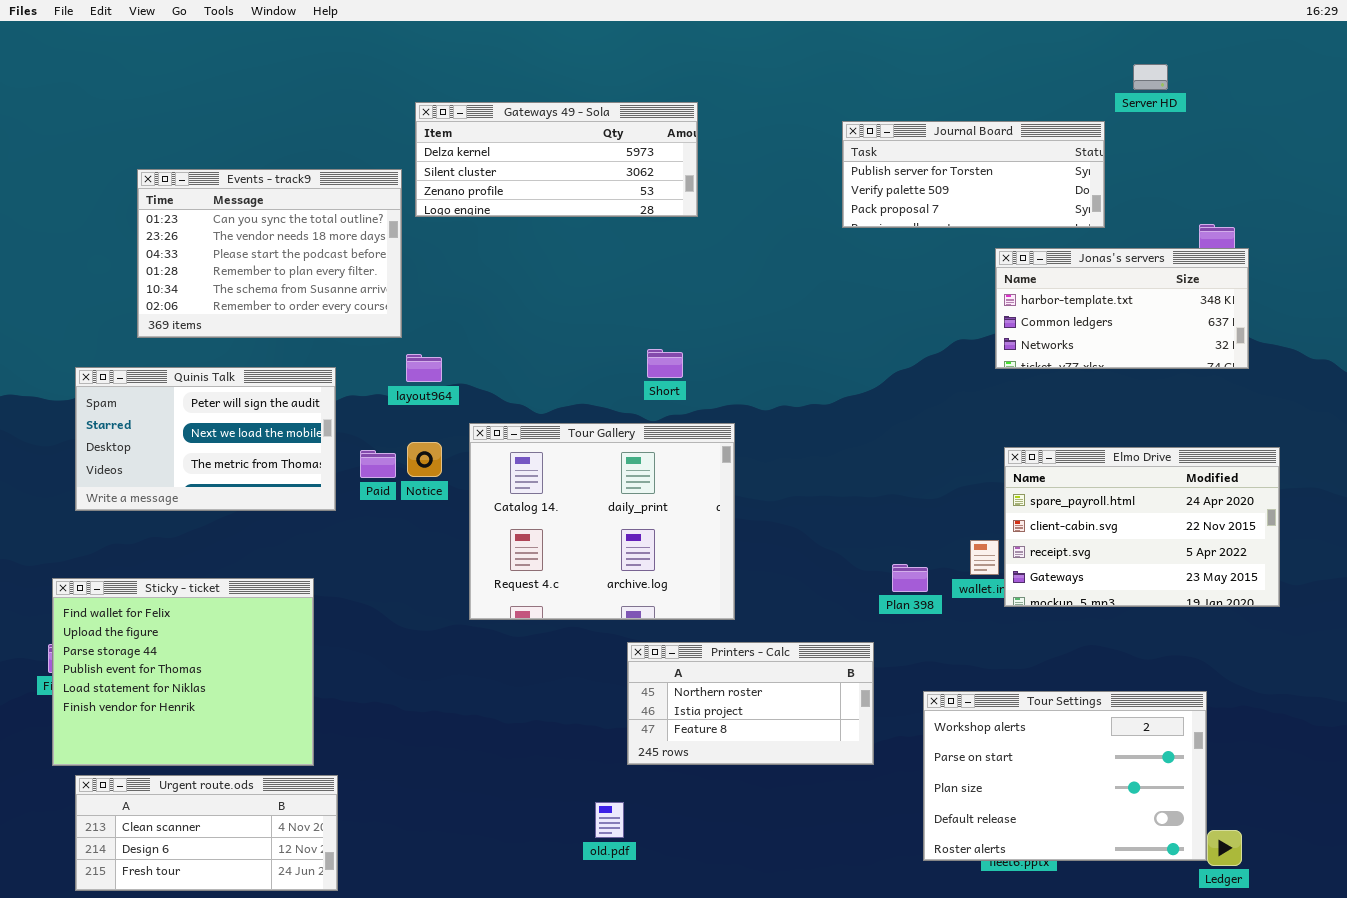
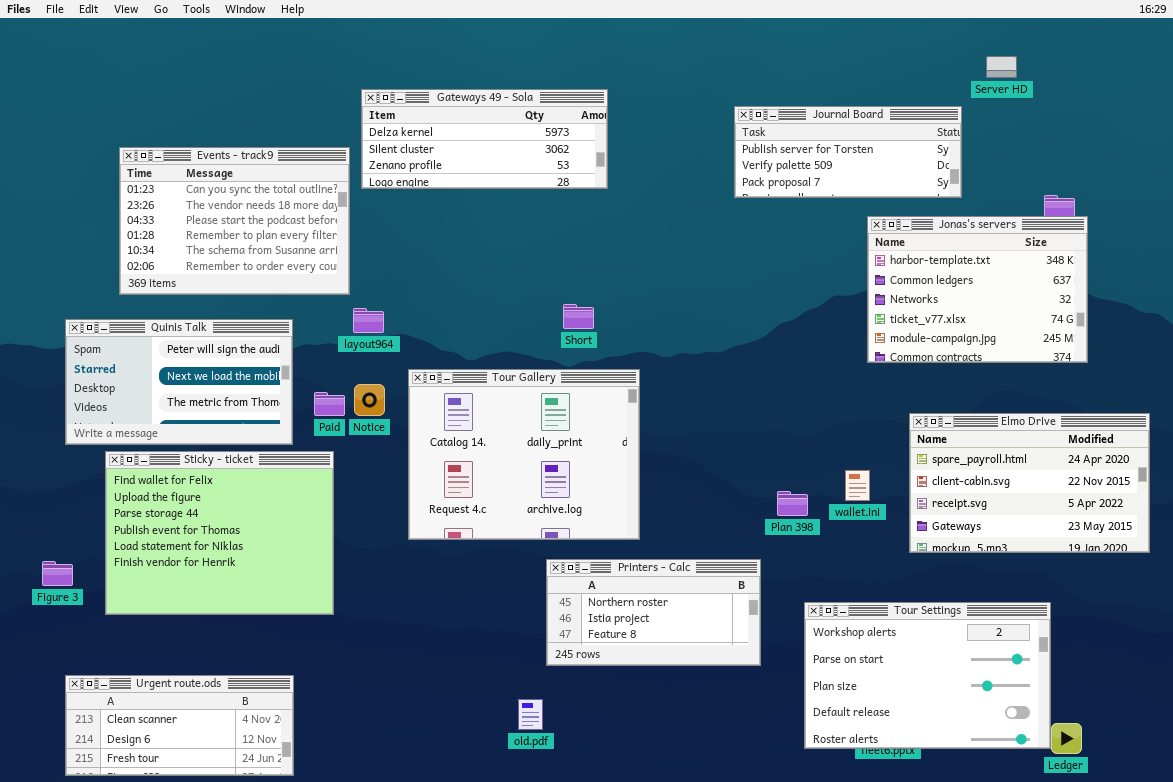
Jonas's servers: [995,248,1249,369] -> [867,216,1088,363], resized
Elmo Drive: [1004,447,1280,607] -> [909,413,1150,553], moved
Sticky - ticket: [52,578,314,766] -> [105,451,334,615], moved

